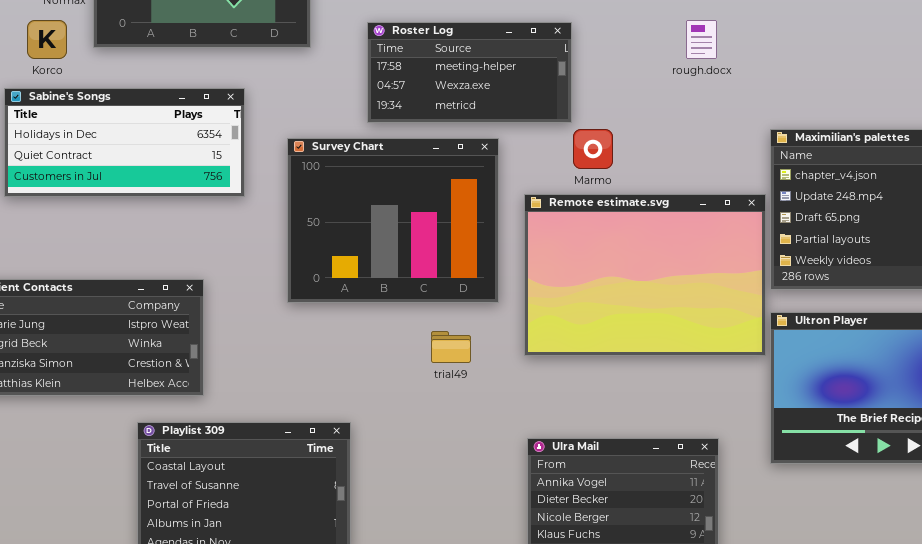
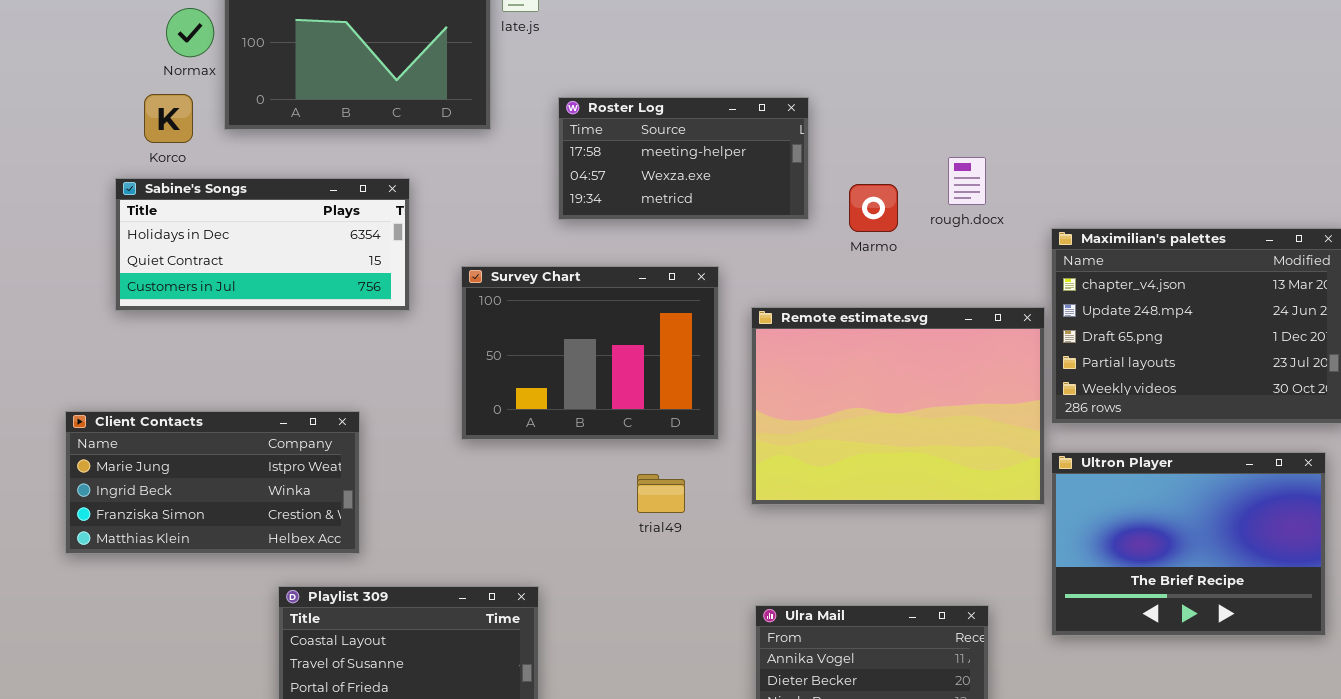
rough.docx: [686,20,717,59] -> [948,157,986,205], moved
Marmo: [573,129,613,169] -> [849,184,898,232], moved
Survey Chart: [287,138,499,303] -> [461,266,719,440], resized

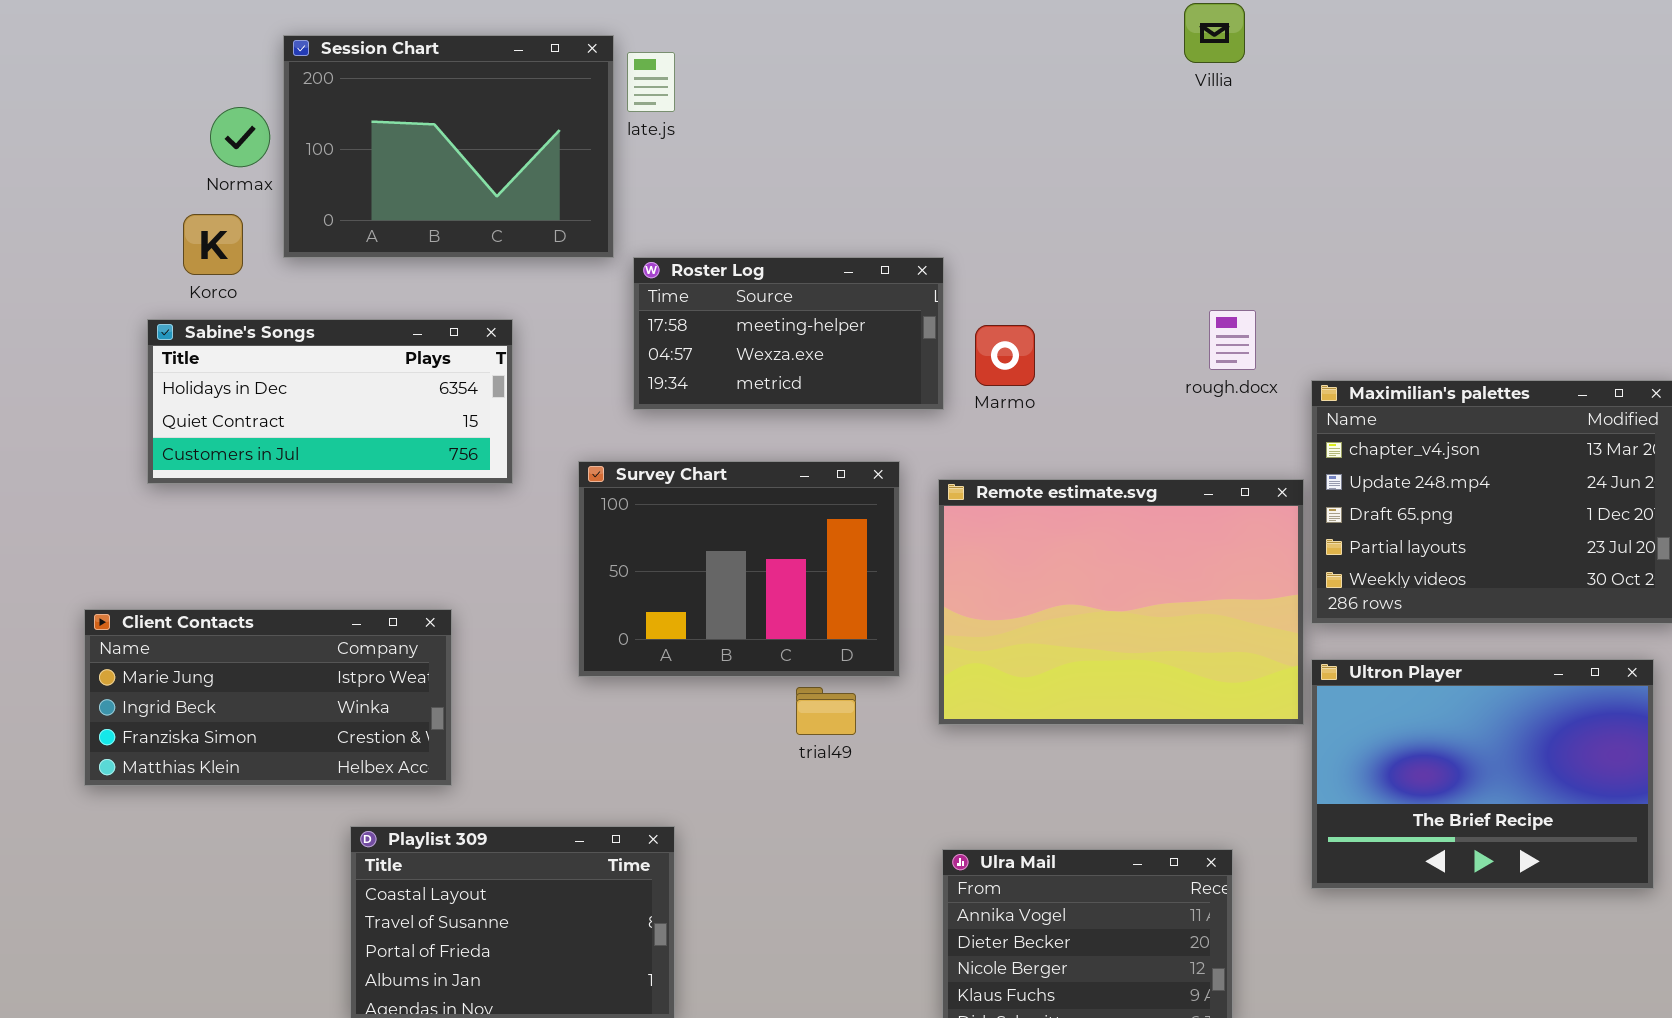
Roster Log: [558,97,809,220] -> [633,257,944,410], moved
rough.docx: [948,157,986,205] -> [1209,310,1256,370], moved
Marmo: [849,184,898,232] -> [975,325,1035,386], moved
Survey Chart: [461,266,719,440] -> [578,461,900,677], moved

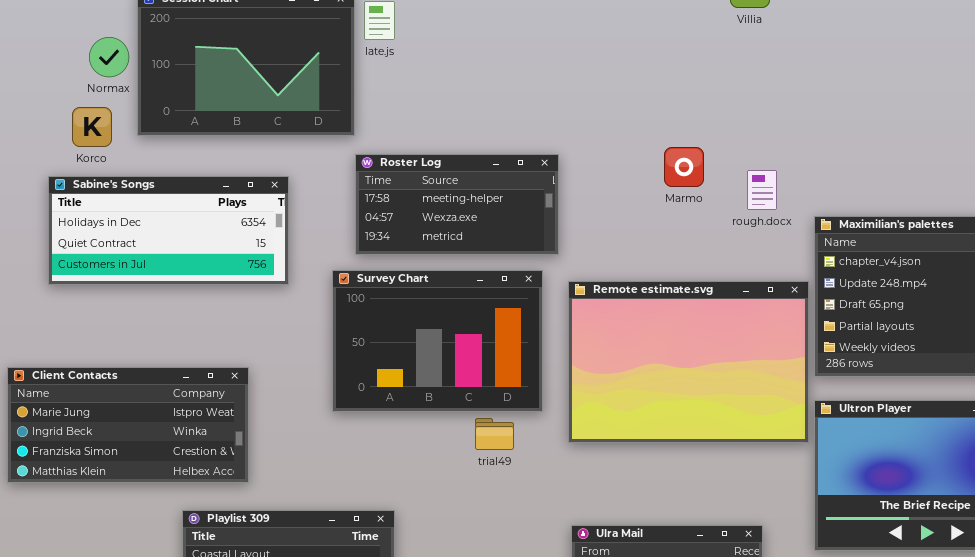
Roster Log: [633,257,944,410] -> [355,154,559,255], moved
Marmo: [975,325,1035,386] -> [664,147,704,187], moved

